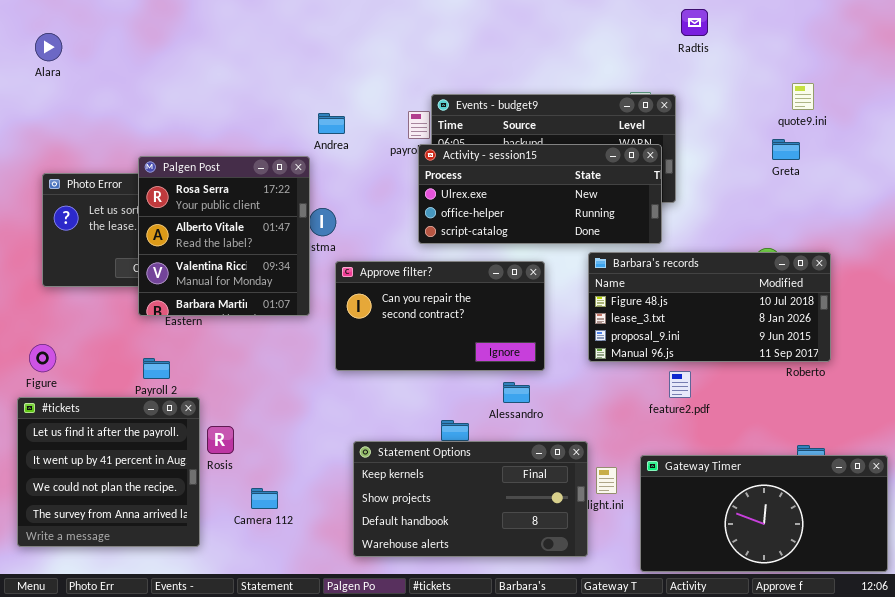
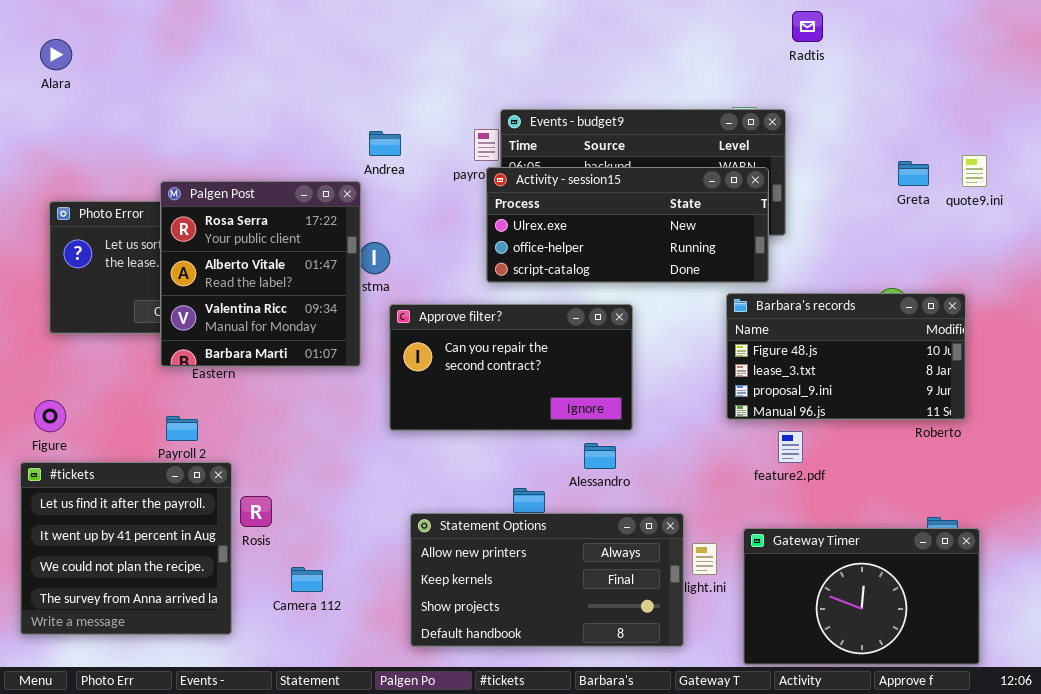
quote9.ini: [792,83,814,110] -> [962,155,987,187], moved
Barbara's records: [588,252,831,362] -> [726,293,966,420], resized
Statement Options: [353,441,588,557] -> [410,513,684,647], scrolled up 1 row
Gateway Timer: [640,455,888,572] -> [743,528,980,665], resized

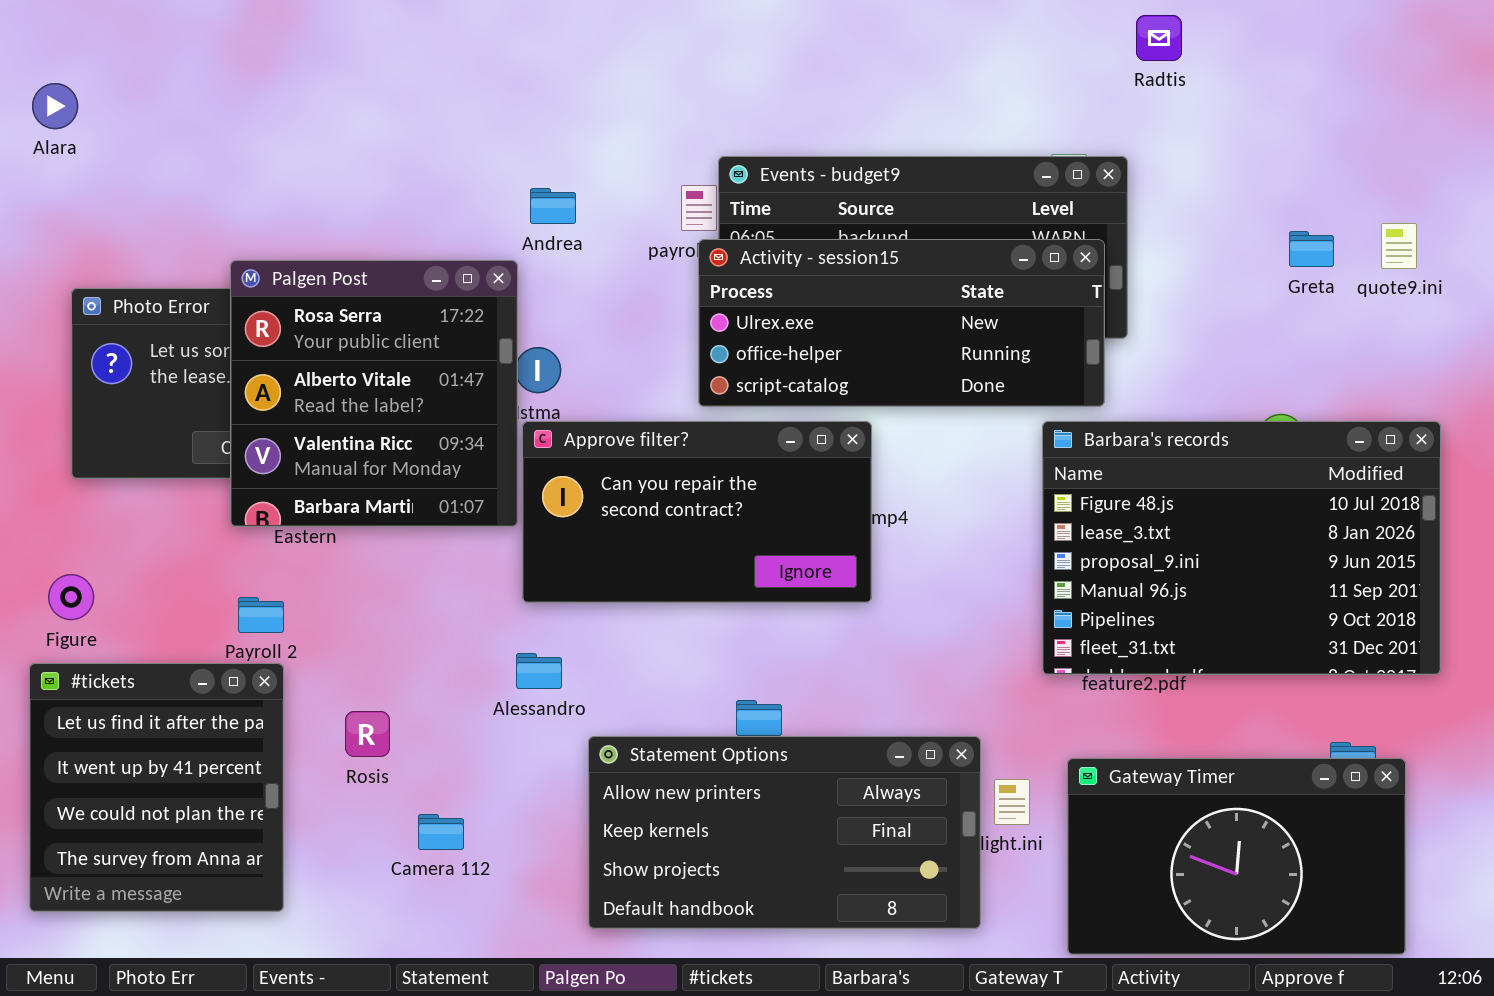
Alara: [40,39,72,70] -> [32,83,78,129], moved
Barbara's records: [726,293,966,420] -> [1042,421,1441,675], resized
Approve filter?: [389,304,633,431] -> [522,421,872,603], moved
Alessandro: [584,443,616,469] -> [516,653,562,689], moved
#tickets: [20,462,232,635] -> [29,663,284,912], resized

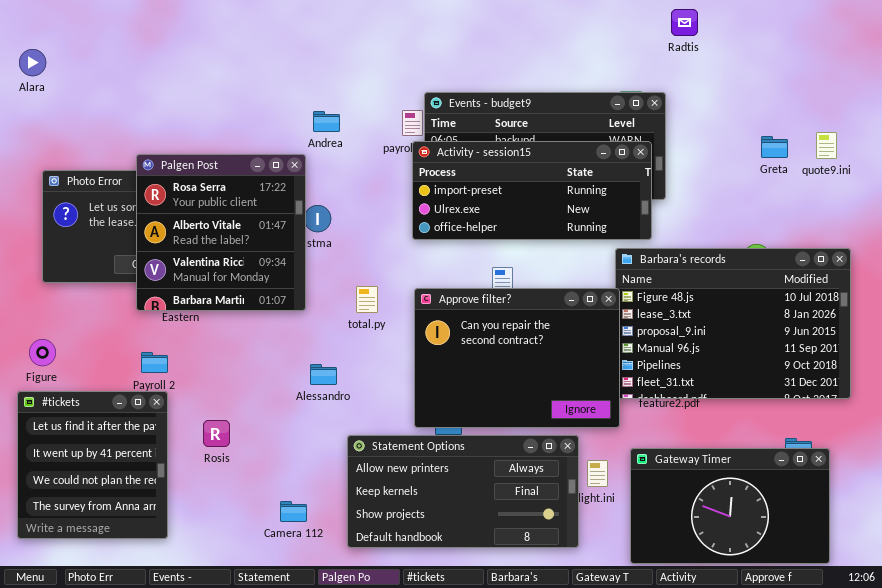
Activity - session15: [698,239,1105,407] -> [412,141,652,240], scrolled up 1 row
Approve filter?: [522,421,872,603] -> [414,288,620,428], moved, resized
Alessandro: [516,653,562,689] -> [310,364,337,385], moved
Camera 112: [418,814,464,850] -> [280,501,307,522], moved

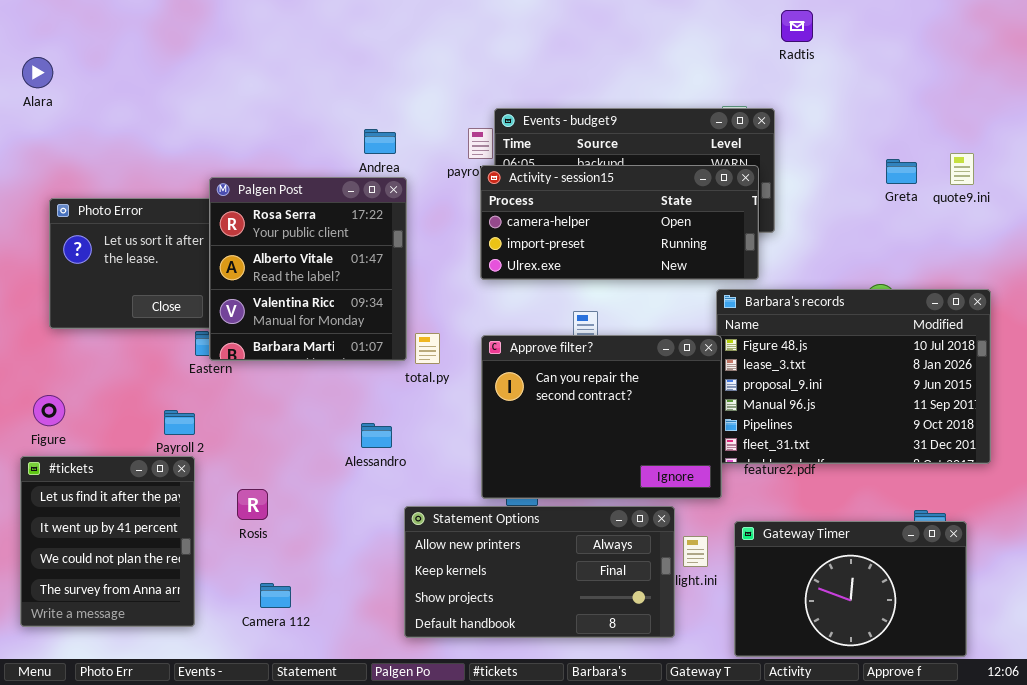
Activity - session15: [412,141,652,240] -> [480,165,759,280], scrolled up 1 row
Palgen Post: [136,154,306,311] -> [209,177,407,361], moved
Camera 112: [280,501,307,522] -> [260,583,291,608], moved

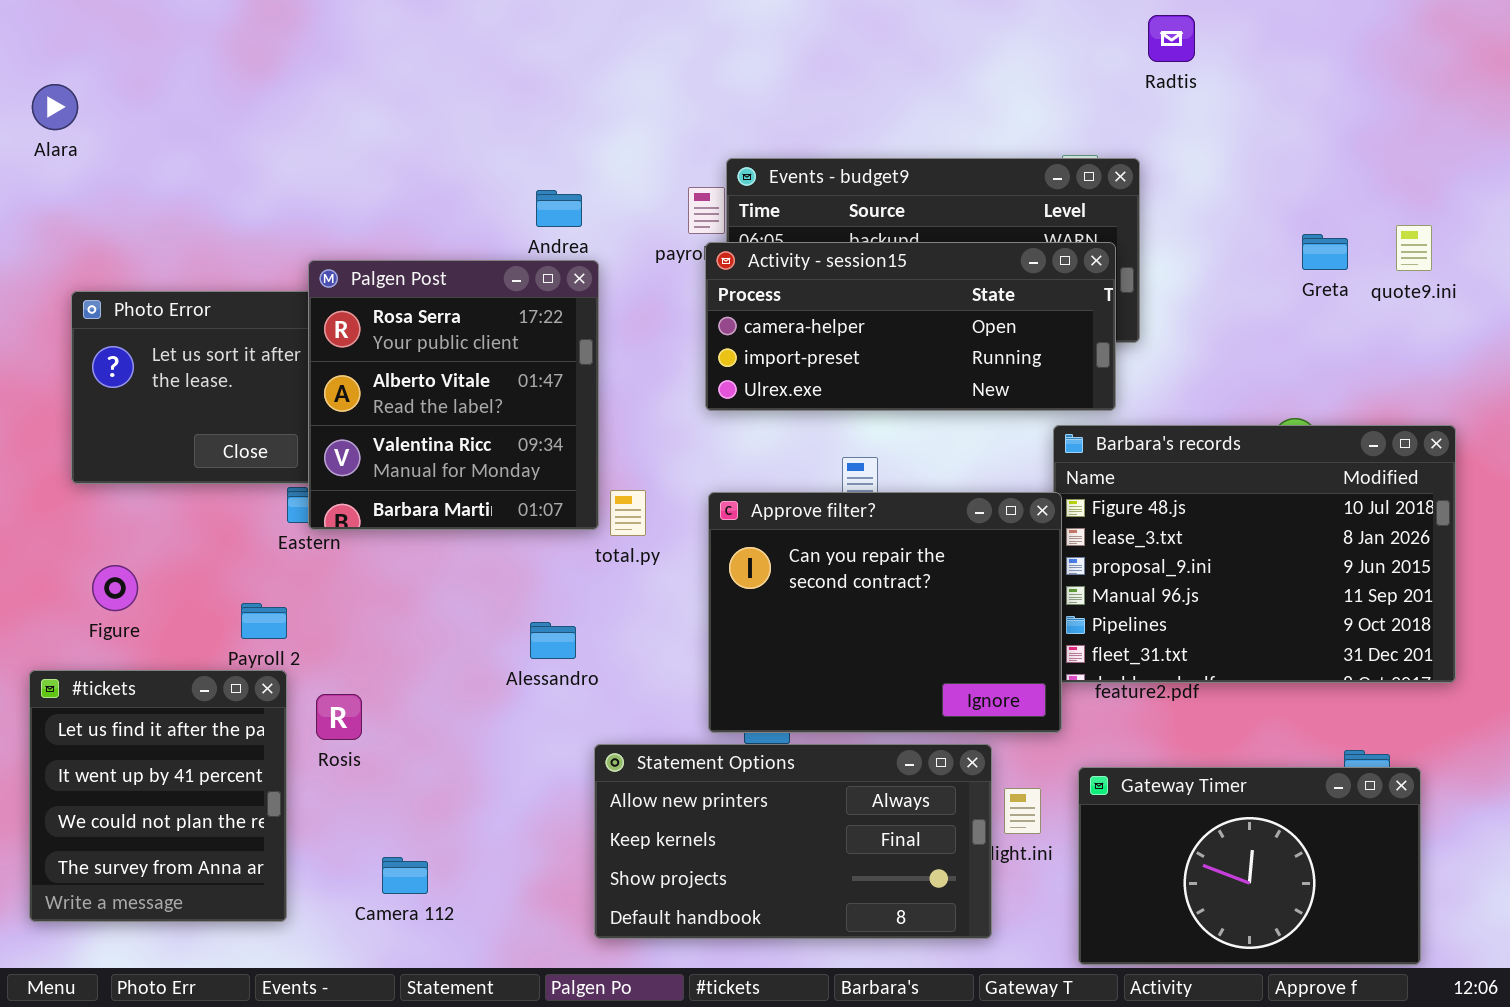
Figure: [33,395,65,426] -> [92,565,138,611], moved
Rosis: [237,489,268,520] -> [316,694,362,740], moved

